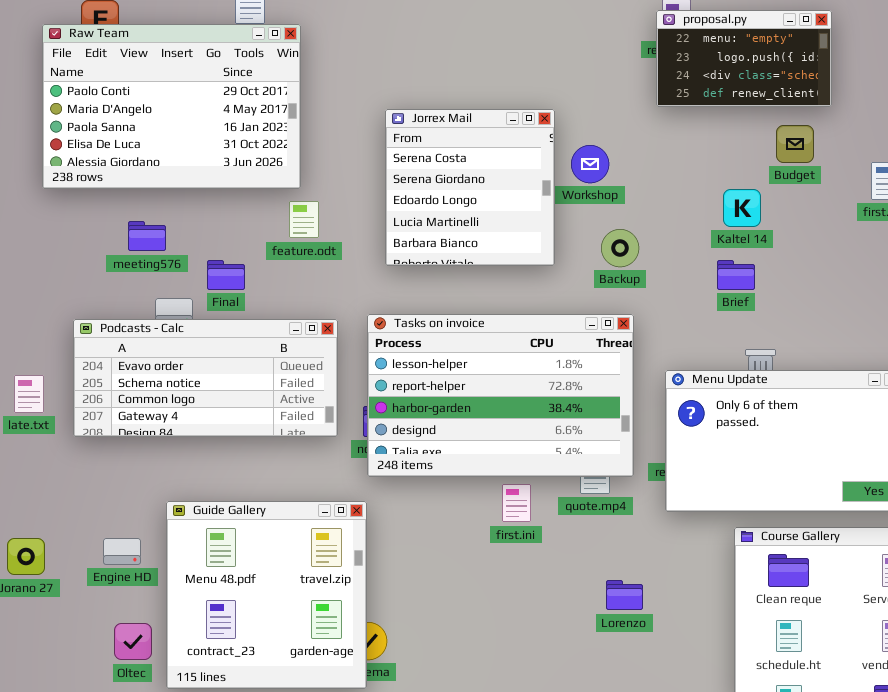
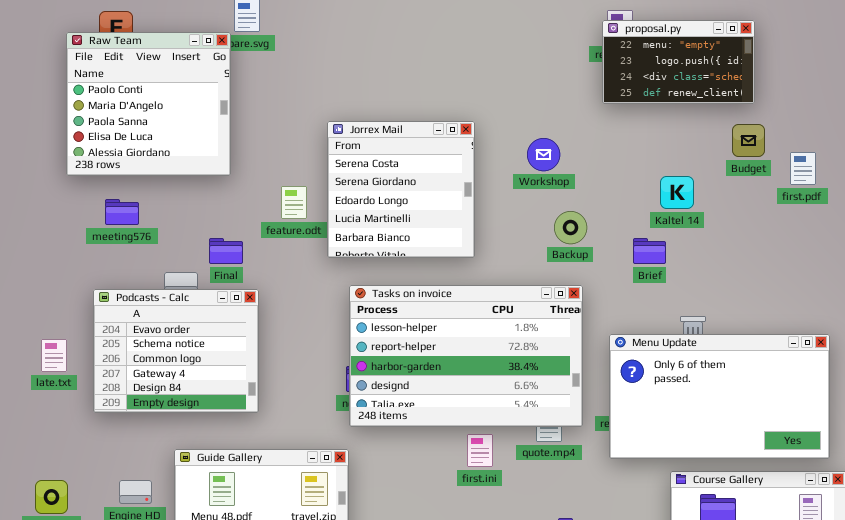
Raw Team: [42,24,301,189] -> [66,32,231,176], resized
Jorrex Mail: [385,109,555,266] -> [327,121,475,258], moved
Budget: [776,125,814,163] -> [732,124,765,157], moved
meeting576: [128,221,166,251] -> [105,199,139,225], moved
Brief: [717,260,755,290] -> [633,238,666,264], moved
Podcasts - Calc: [73,319,338,437] -> [93,289,259,413], resized

